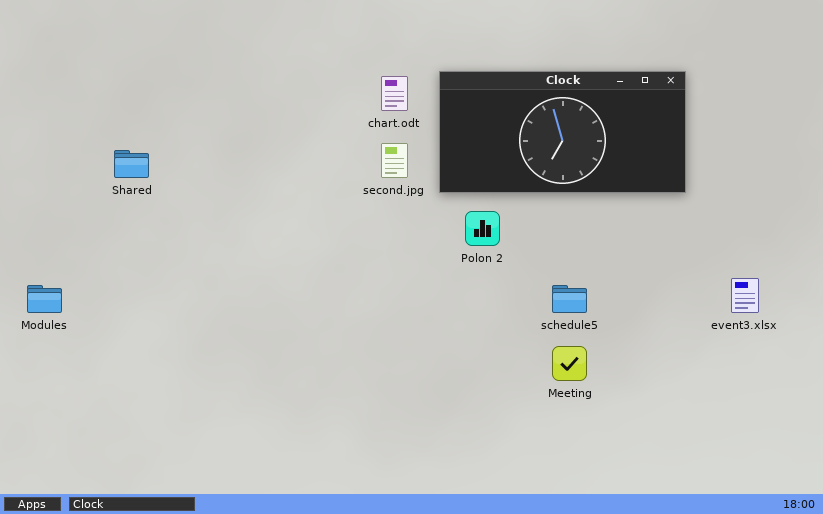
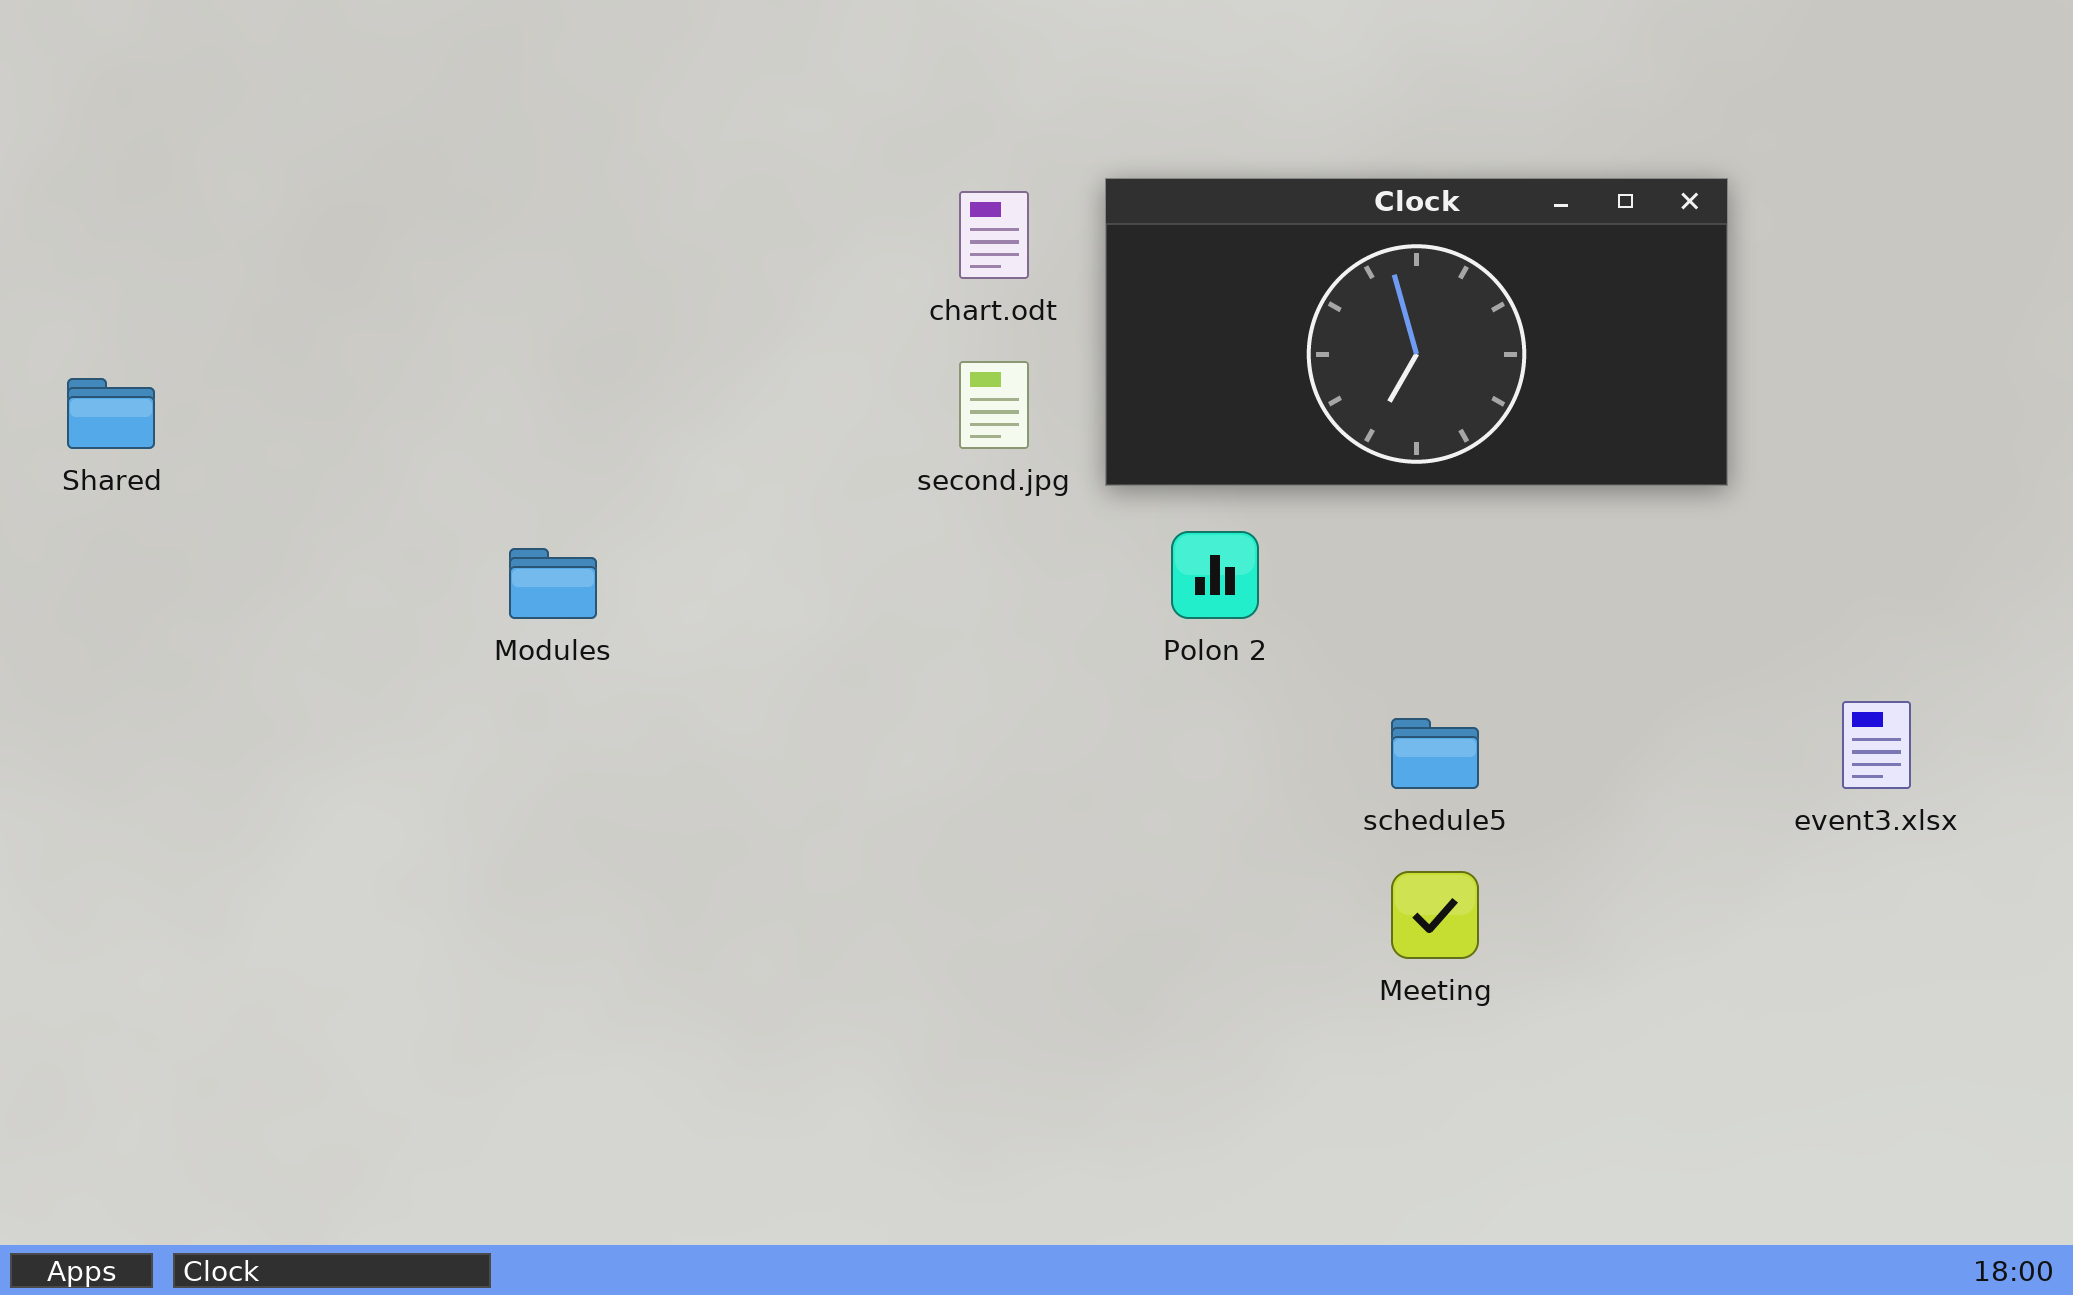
Shared: [114,150,149,178] -> [67,378,155,449], moved
Modules: [27,285,62,313] -> [509,548,597,619], moved

